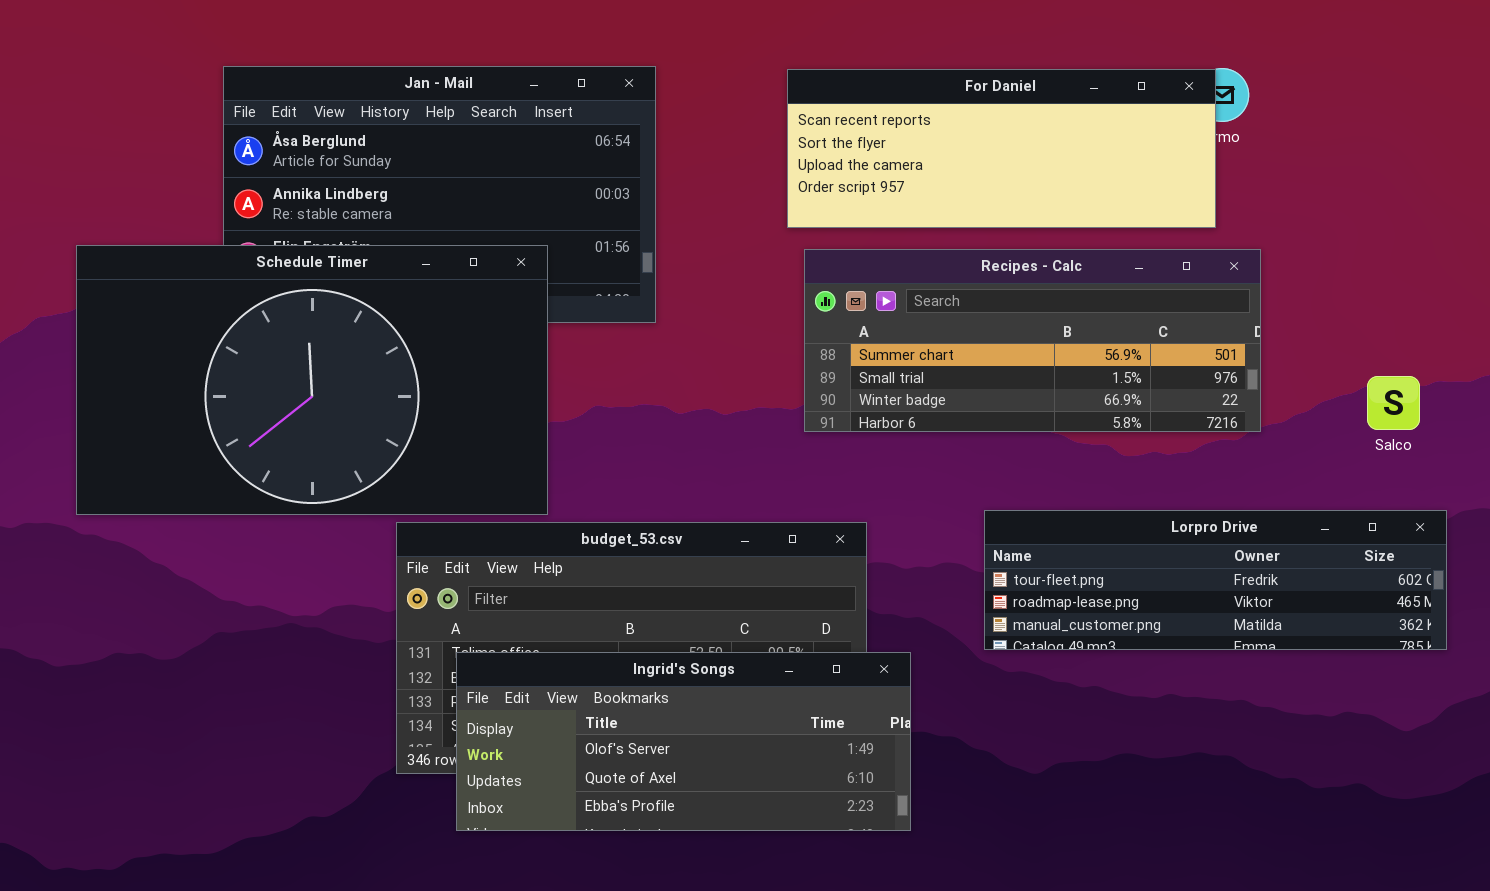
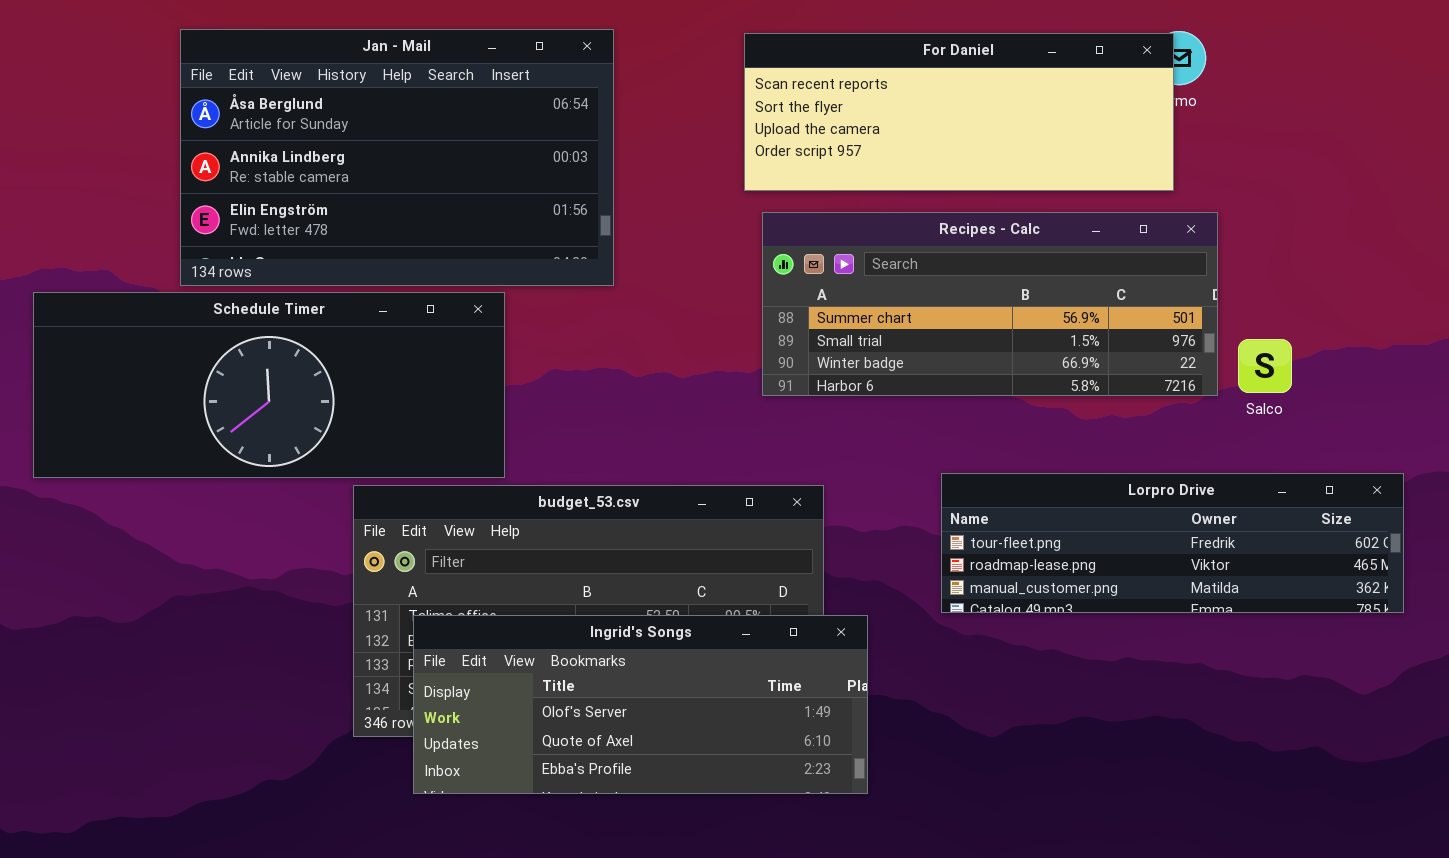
Schedule Timer: [76,245,548,515] -> [33,292,505,478], resized
Salco: [1367,376,1420,430] -> [1238,339,1292,393], moved

